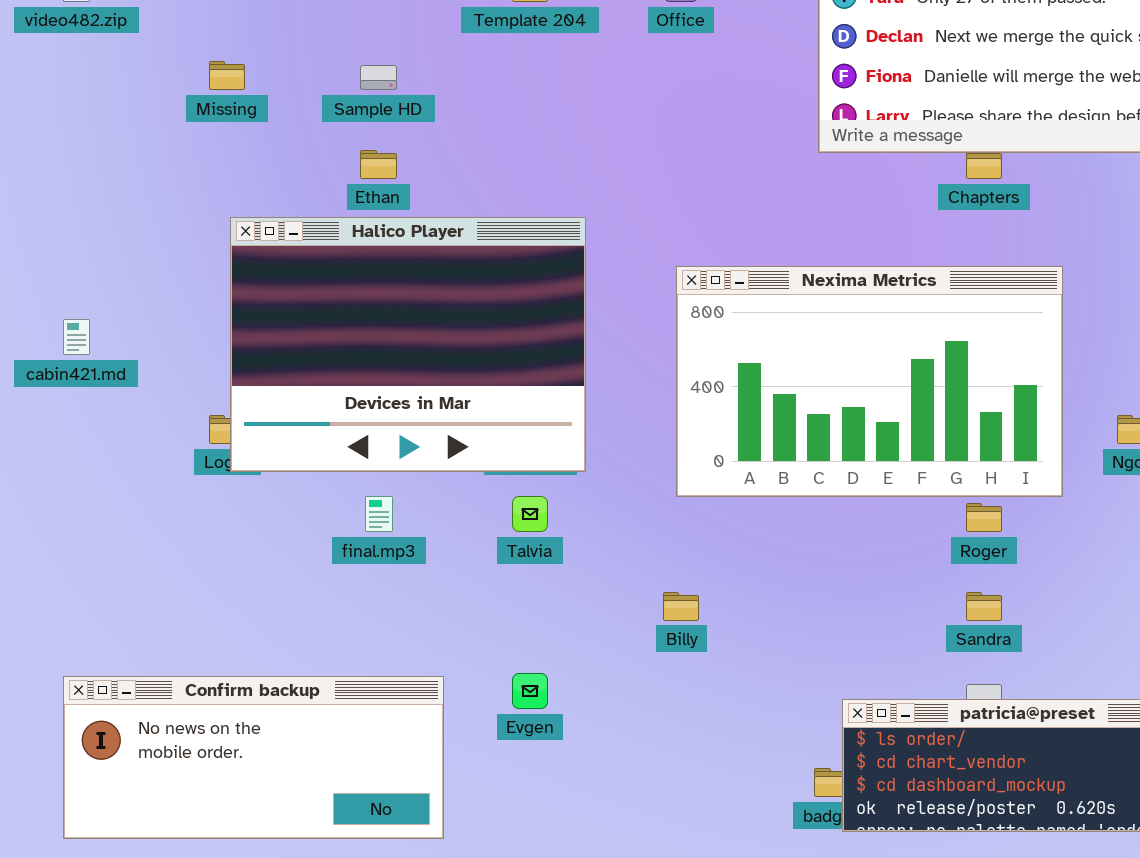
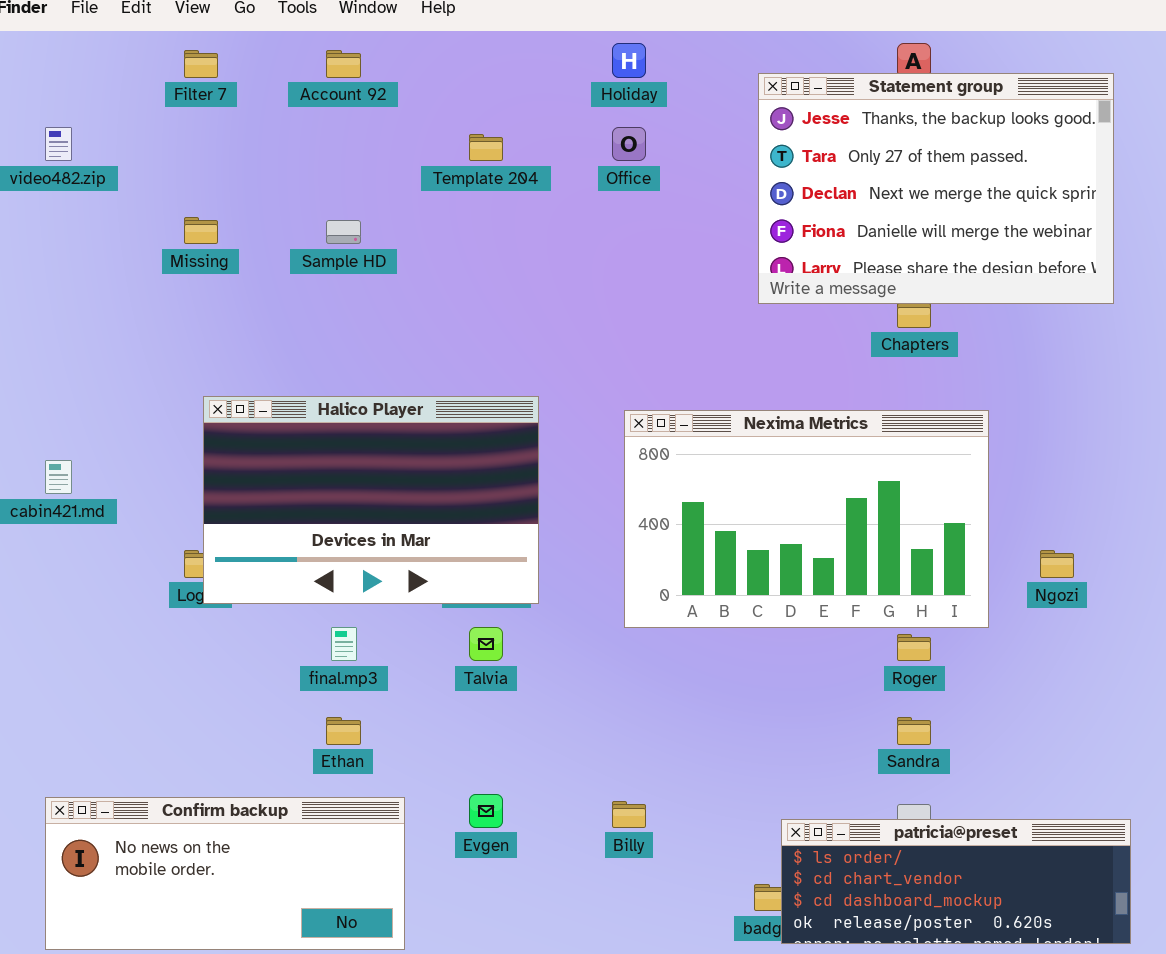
Ethan: [360,150,397,179] -> [326,717,361,745], moved
Halico Player: [230,217,586,472] -> [203,396,539,604], resized
Billy: [663,592,699,621] -> [612,801,646,828], moved

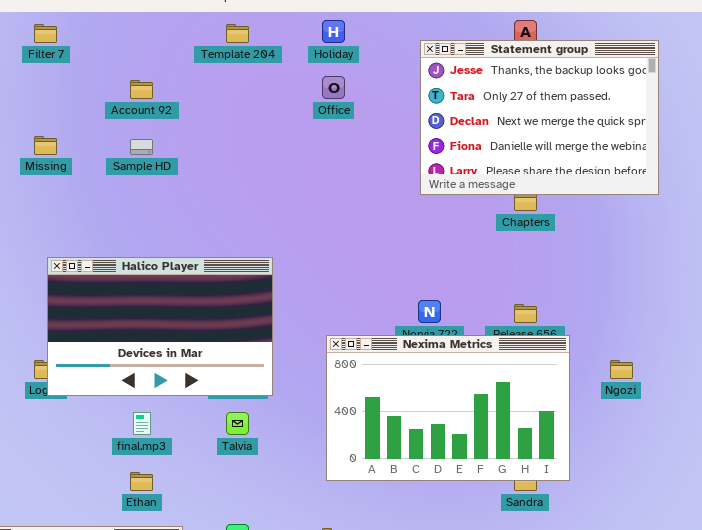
Account 92: [326,50,361,78] -> [130,80,153,99], moved
Template 204: [469,134,503,161] -> [226,24,249,43], moved
Nexima Metrics: [624,410,989,628] -> [326,335,570,481], moved

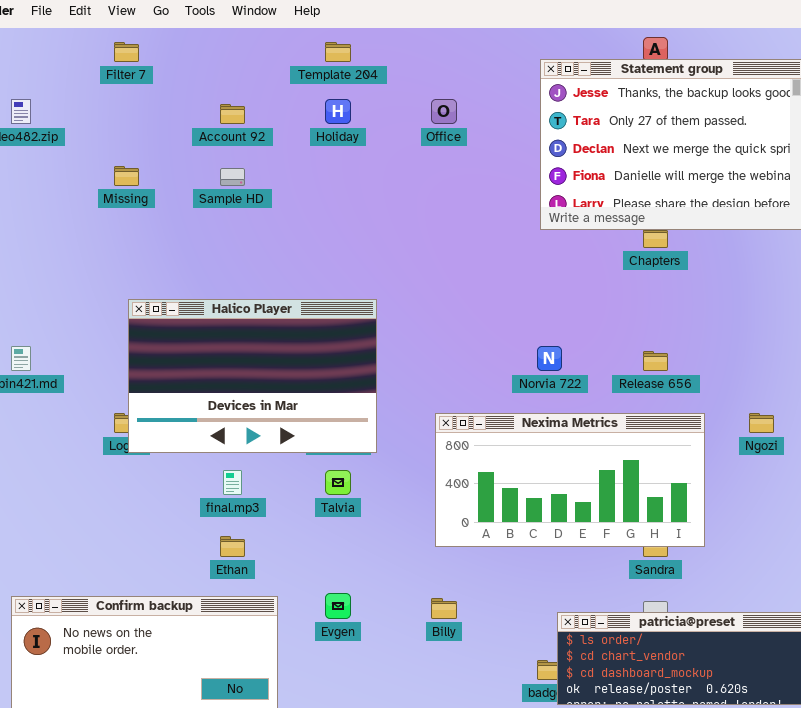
Holiday: [322,20,345,43] -> [325,99,351,124], moved
Nexima Metrics: [326,335,570,481] -> [435,413,705,547], resized

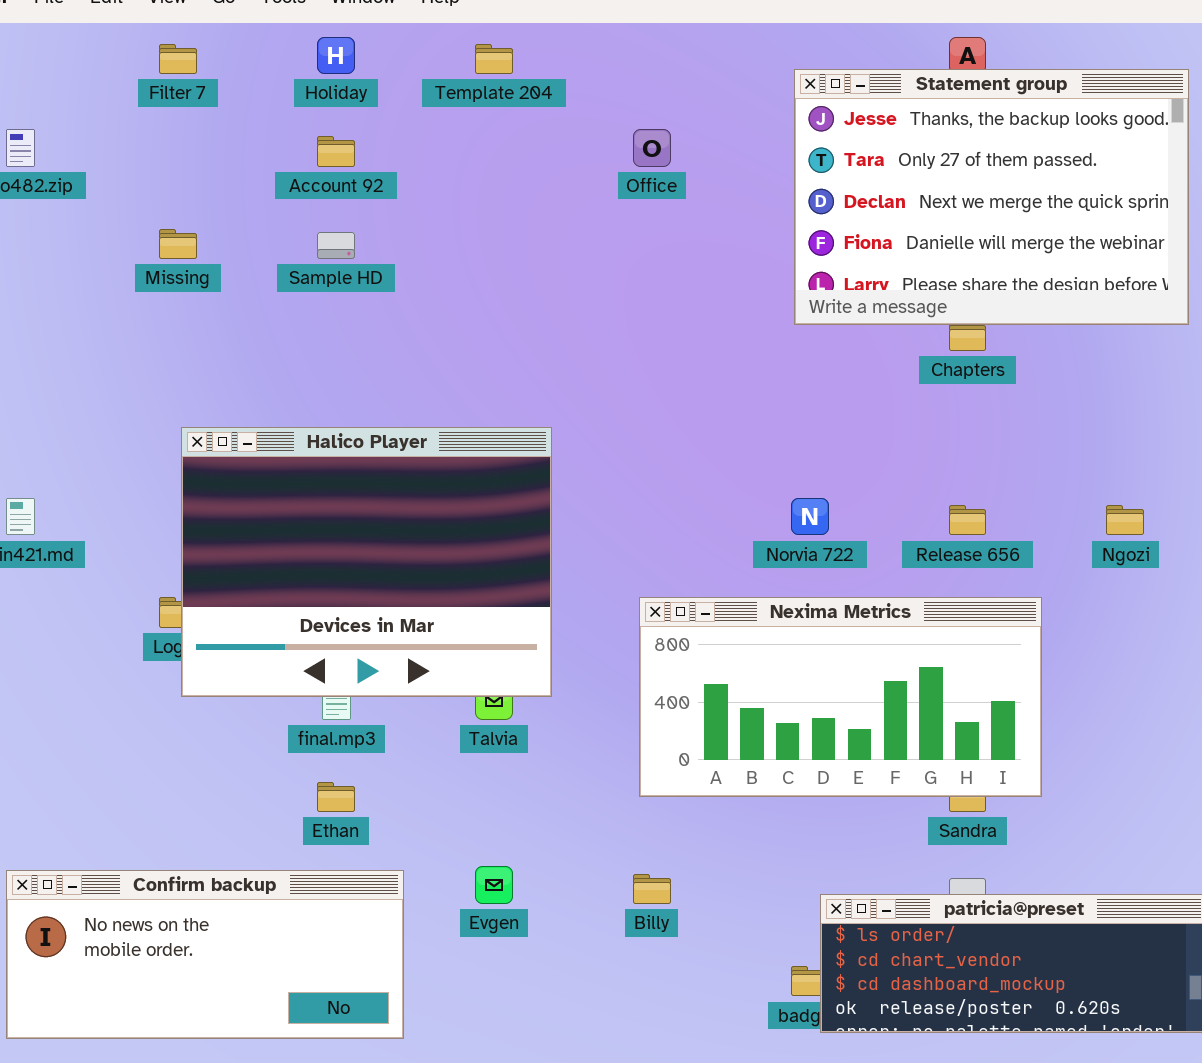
Holiday: [325,99,351,124] -> [317,37,355,74], moved
Halico Player: [128,299,377,453] -> [181,427,552,697], resized
Ngozi: [749,413,774,433] -> [1106,505,1144,535], moved

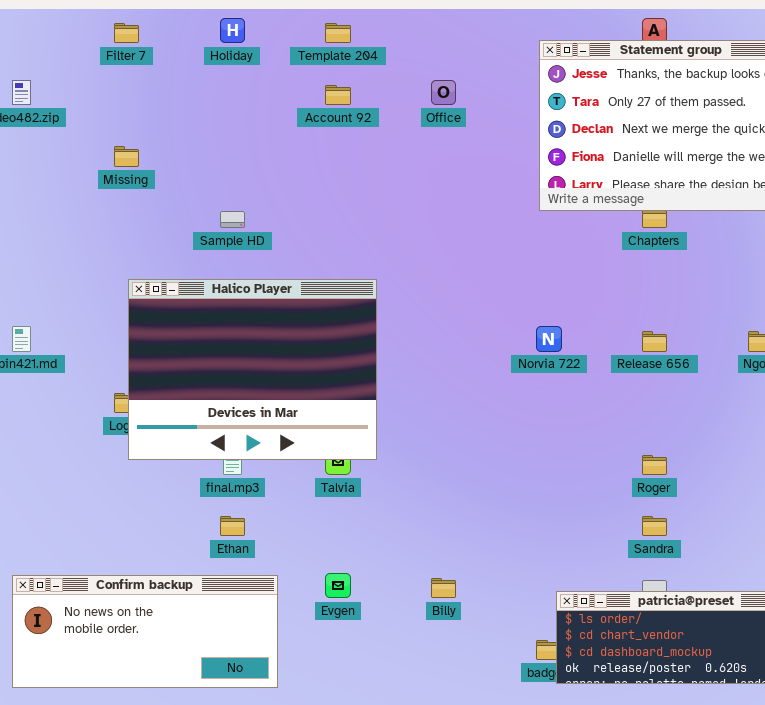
Account 92: [317,136,355,167] -> [325,85,351,105], moved
Sample HD: [317,232,355,259] -> [220,211,245,228], moved
Nexima Metrics: [639,597,1042,797] -> none, closed

